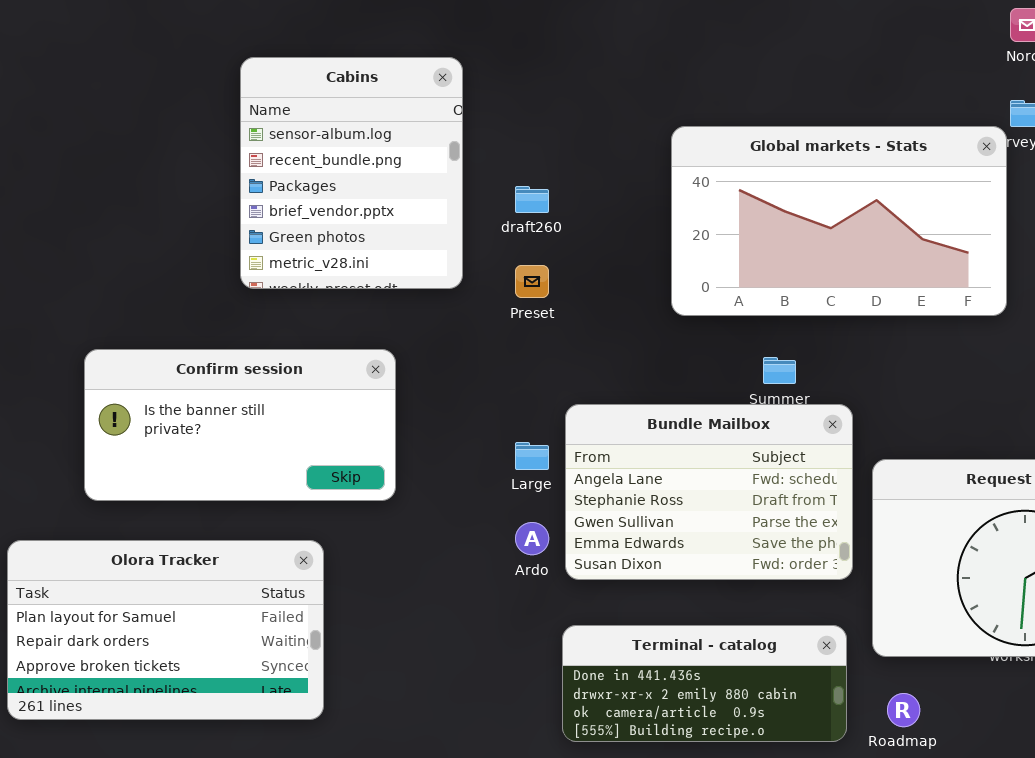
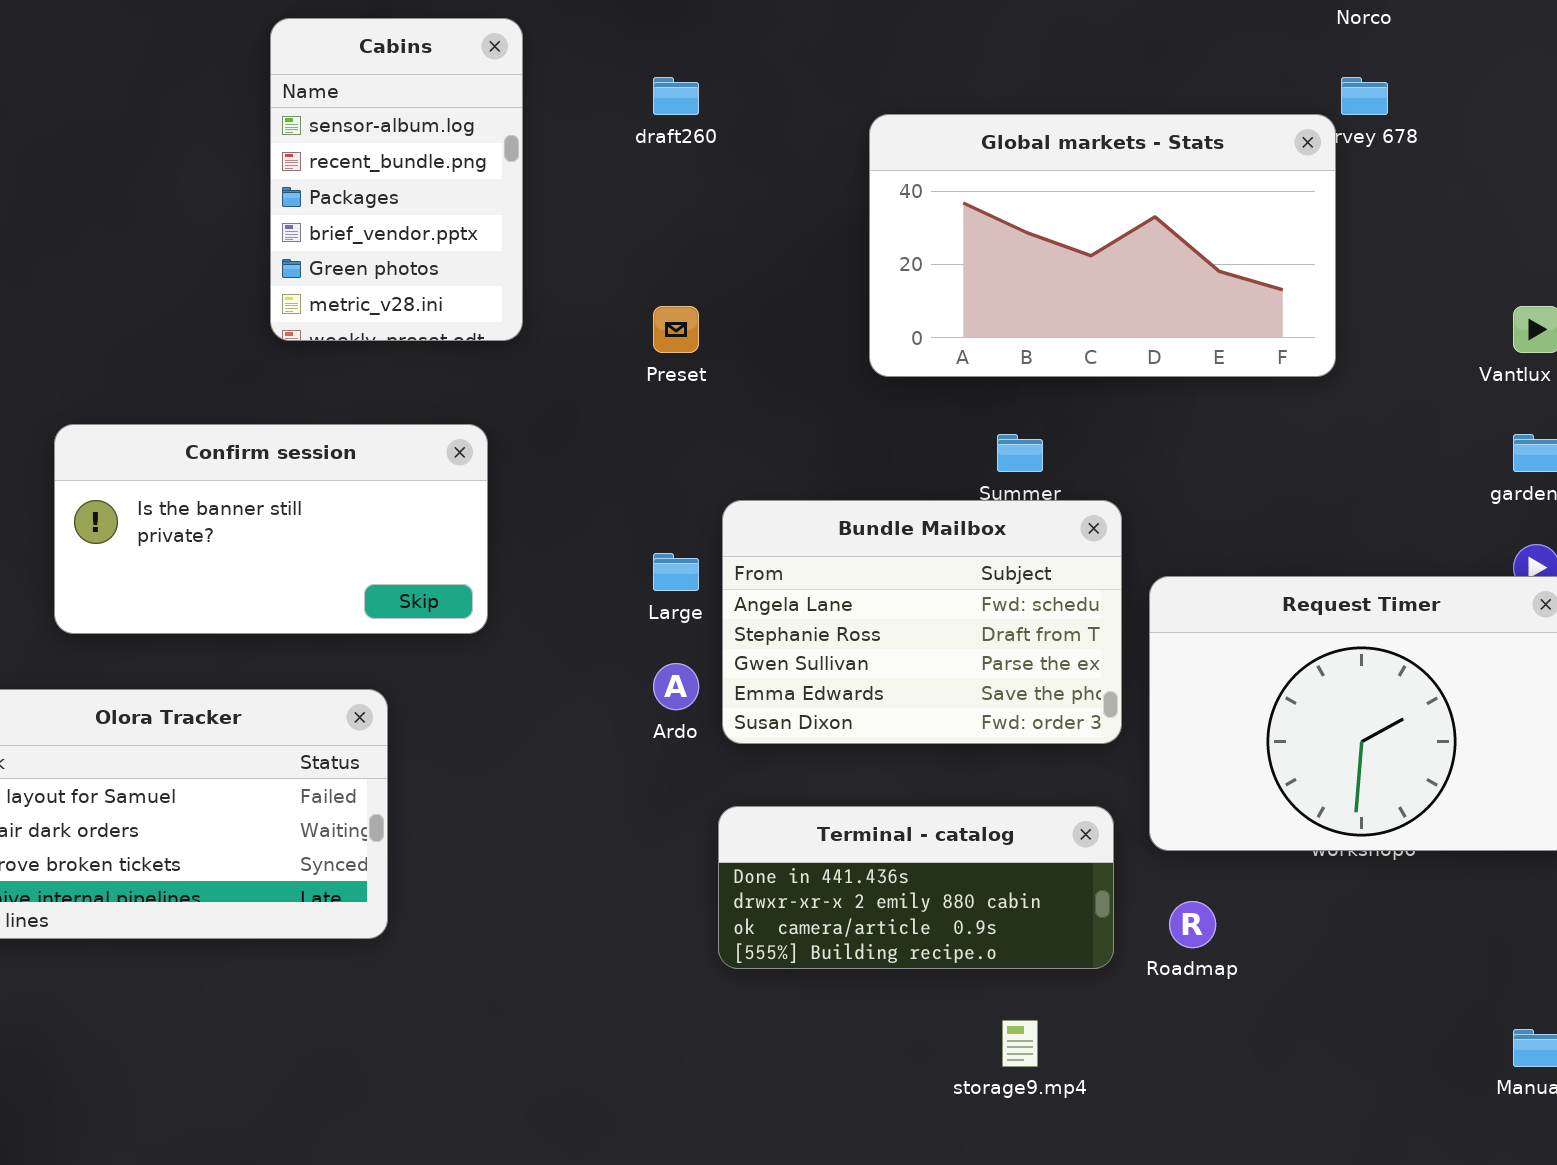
Cabins: [240,57,463,289] -> [270,18,523,341], resized
draft260: [515,186,549,213] -> [653,77,699,115], moved

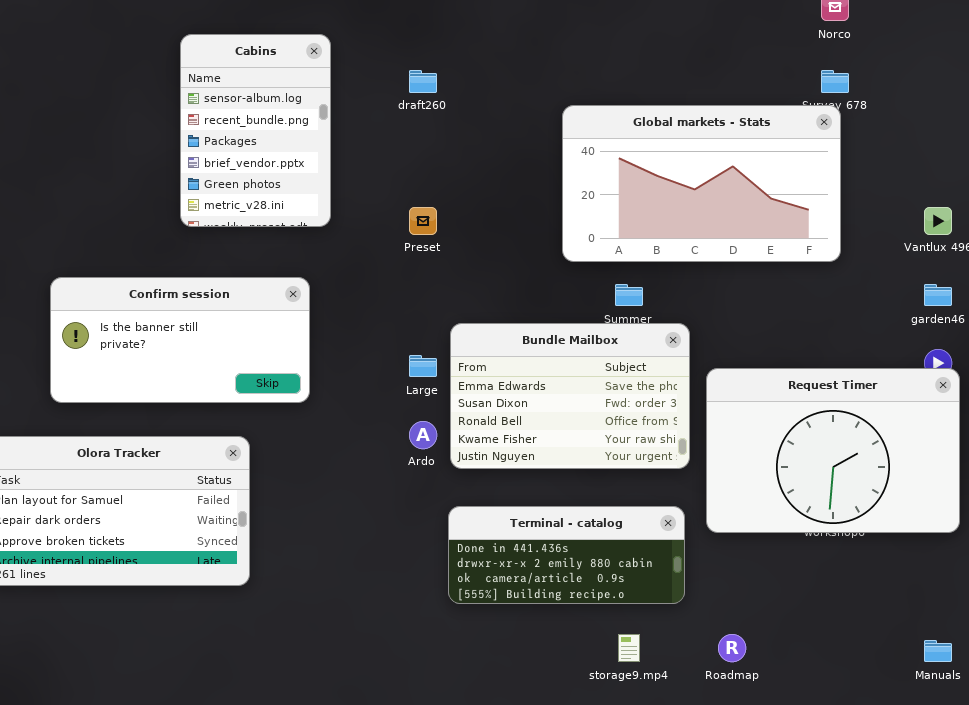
Global markets - Stats: [869,114,1336,377] -> [562,105,841,262], moved
Bundle Mailbox: [722,500,1122,744] -> [450,323,690,469], scrolled down 3 rows
Roadmap: [1169,901,1216,948] -> [718,634,746,662], moved

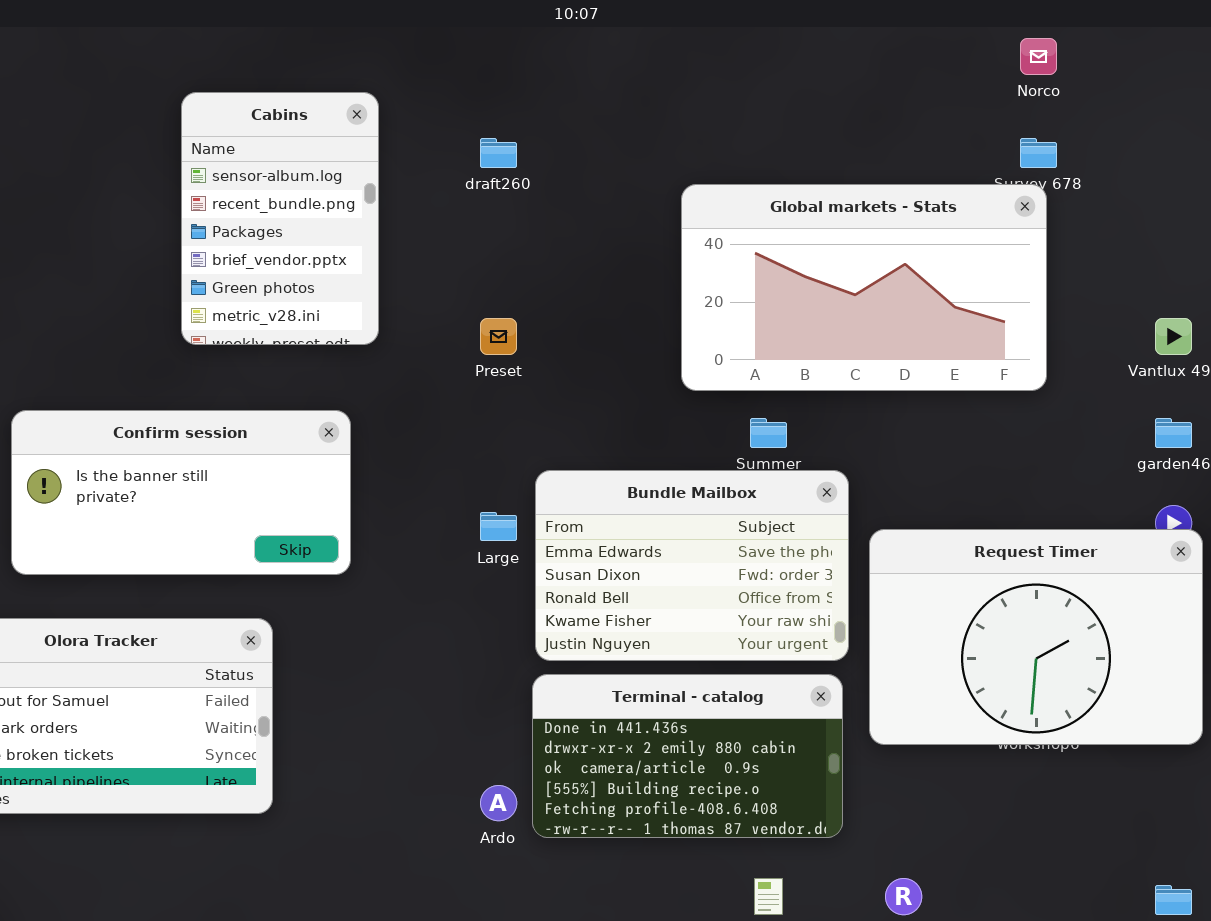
Ardo: [409,421,437,449] -> [480,785,517,821], moved
Terminal - catalog: [448,506,685,604] -> [532,674,843,838], resized

